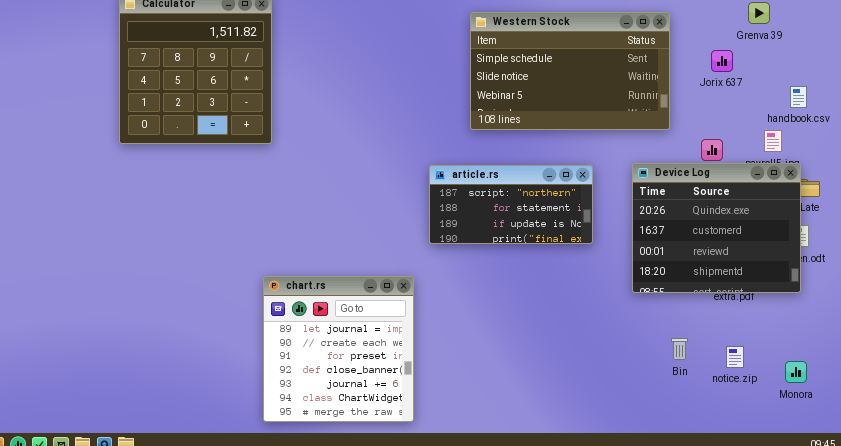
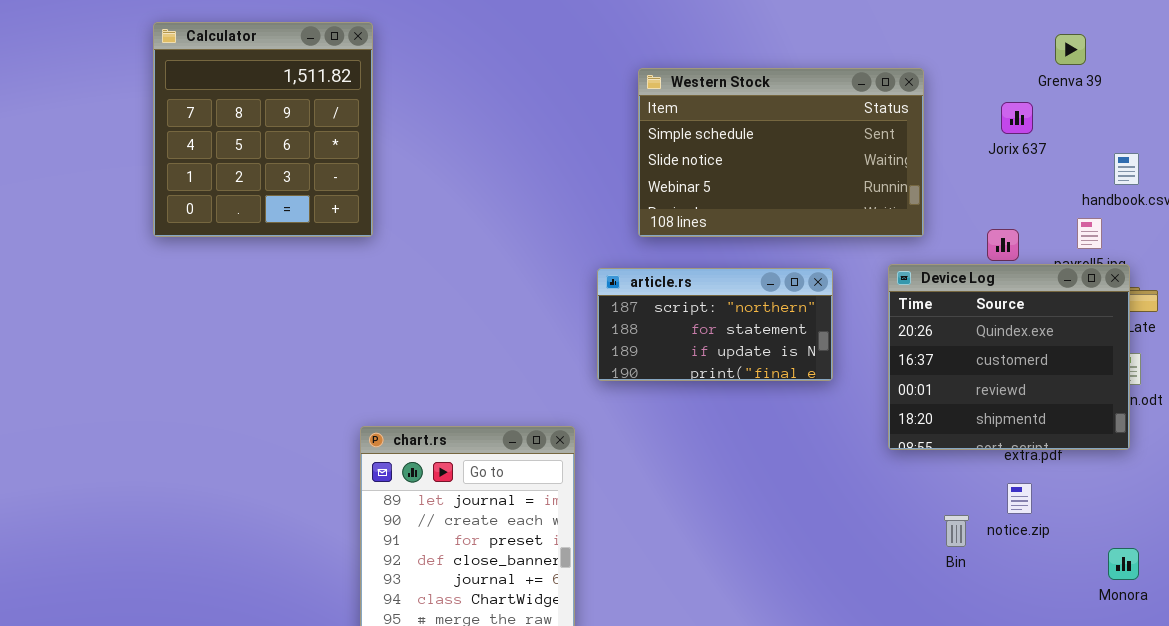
Western Stock: [470,12,670,130] -> [638,68,924,237], moved
notice.zip: [726,346,744,368] -> [1007,483,1032,514], moved

